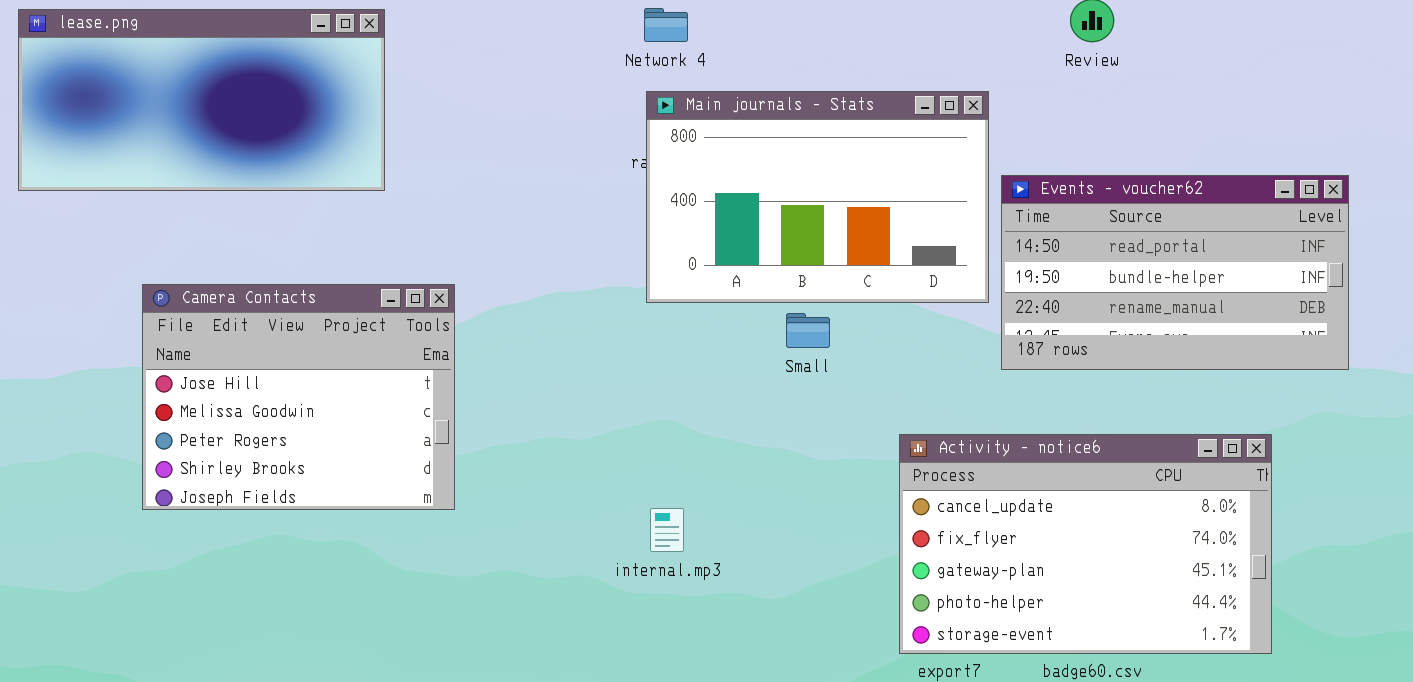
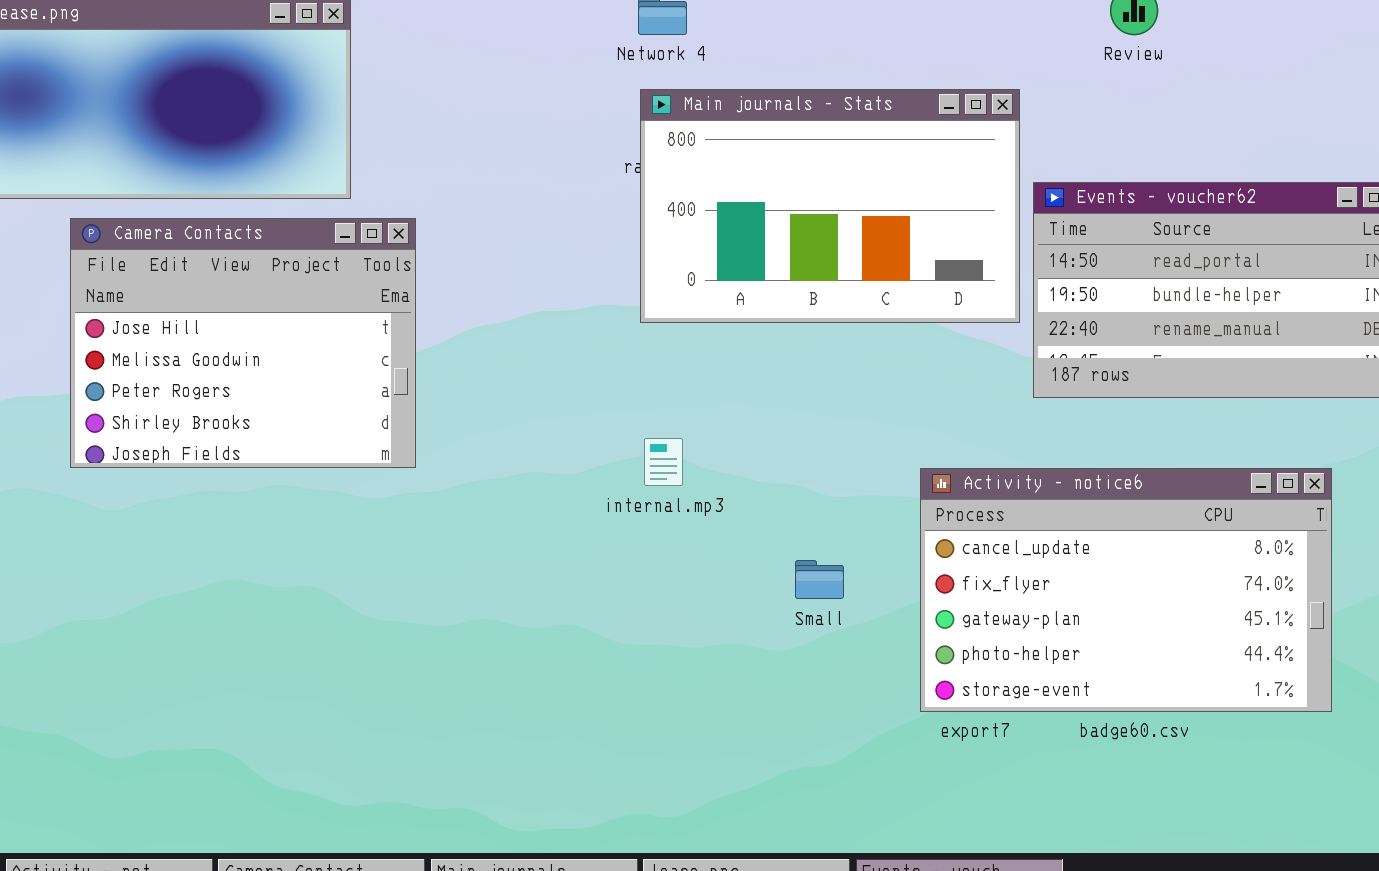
Camera Contacts: [142,284,455,510] -> [70,218,416,468], moved
Small: [786,313,830,348] -> [795,560,844,599], moved
internal.mp3: [650,508,684,552] -> [644,438,683,486], moved

